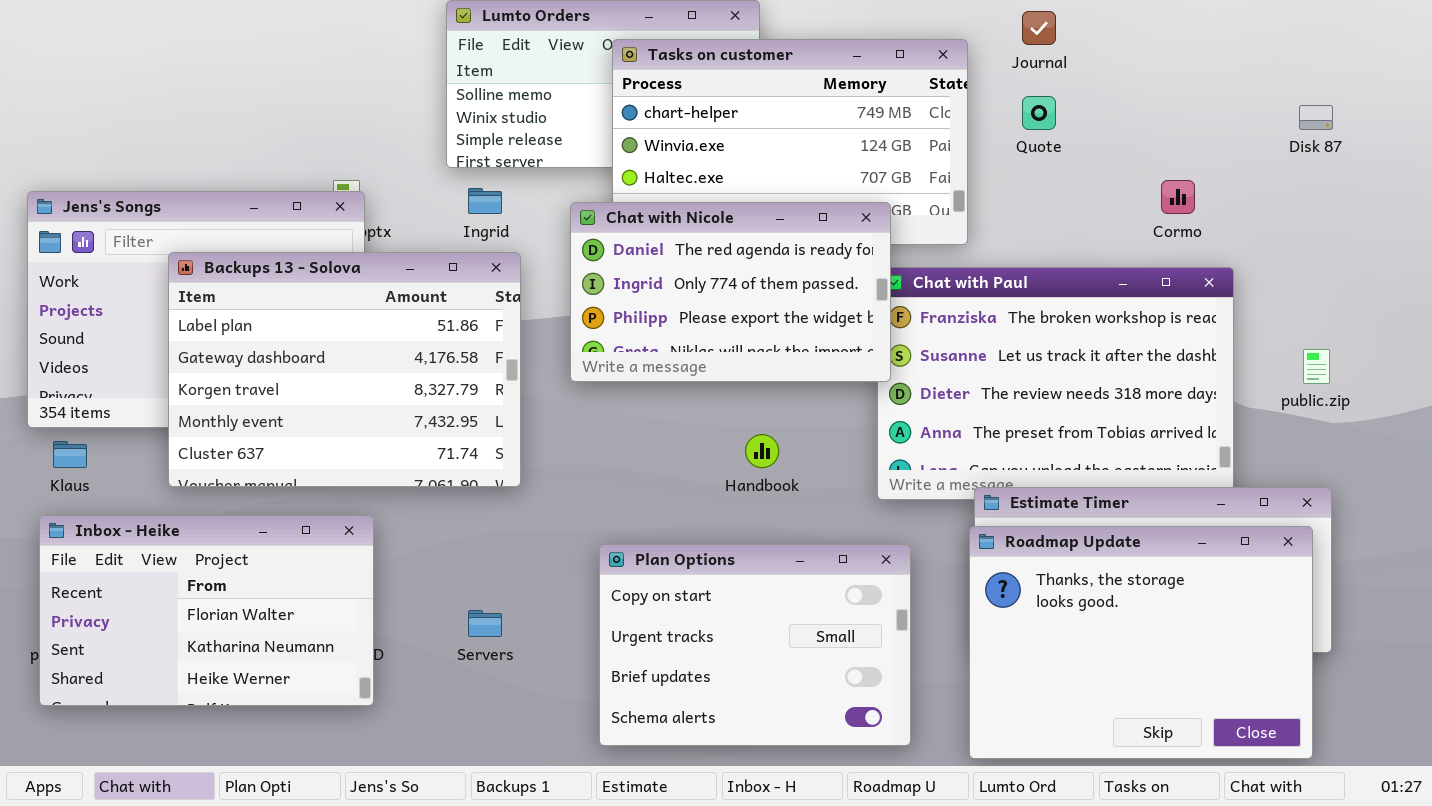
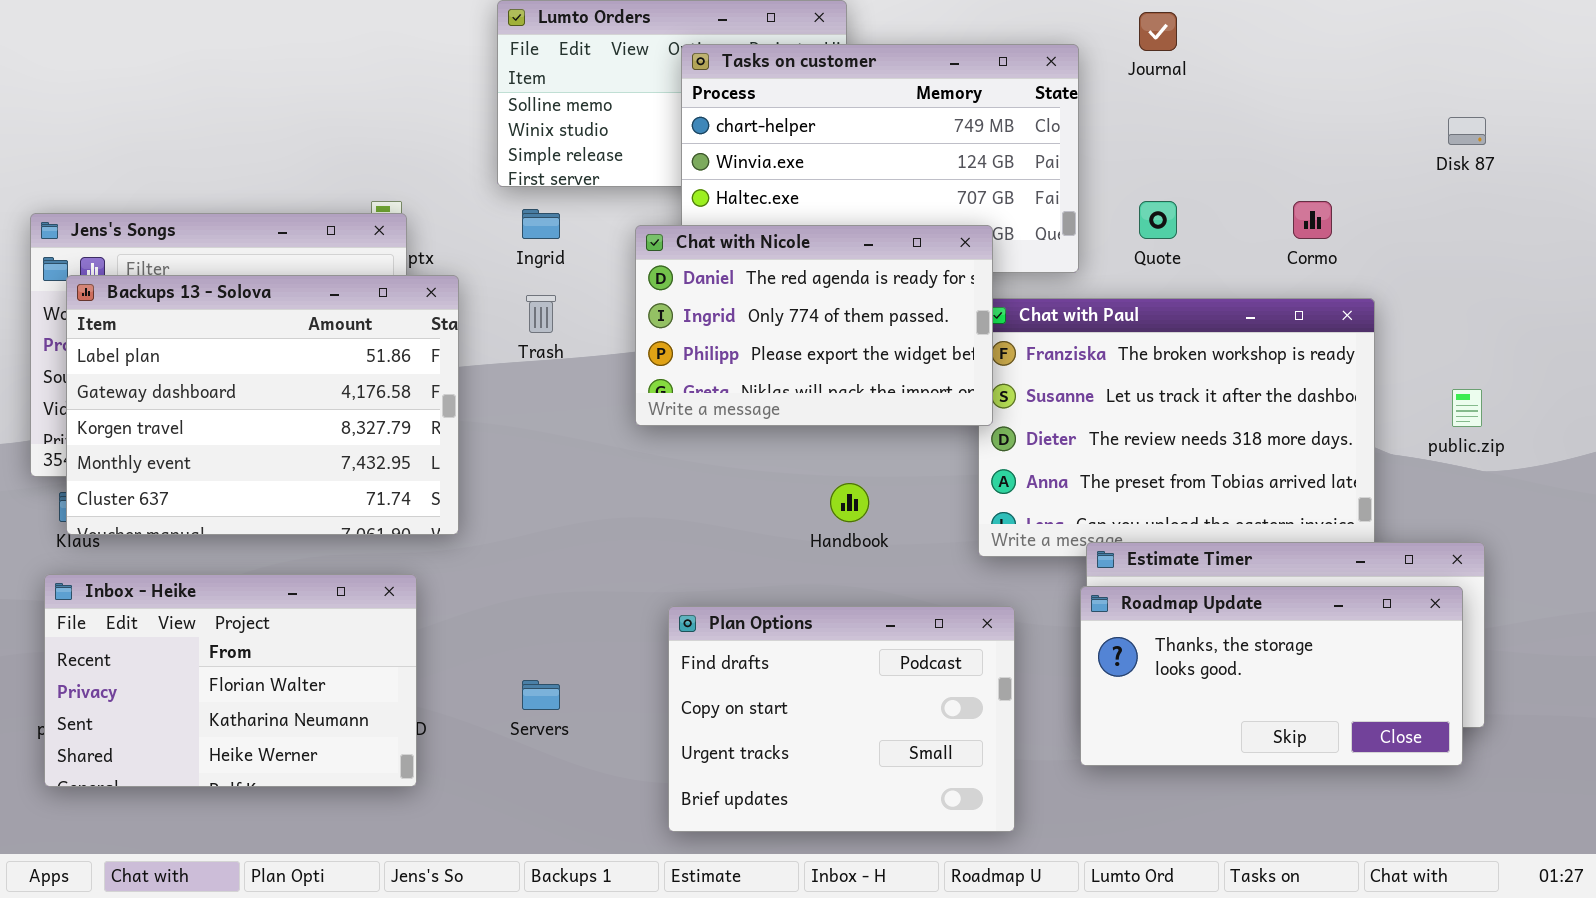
Quote: [1022,96,1056,130] -> [1139,201,1177,239], moved
Backups 13 - Solova: [168,252,521,487] -> [66,275,459,535], moved
Roadmap Update: [969,526,1313,759] -> [1080,586,1463,766], resized
Plan Options: [599,544,911,746] -> [668,606,1015,832], scrolled up 1 row

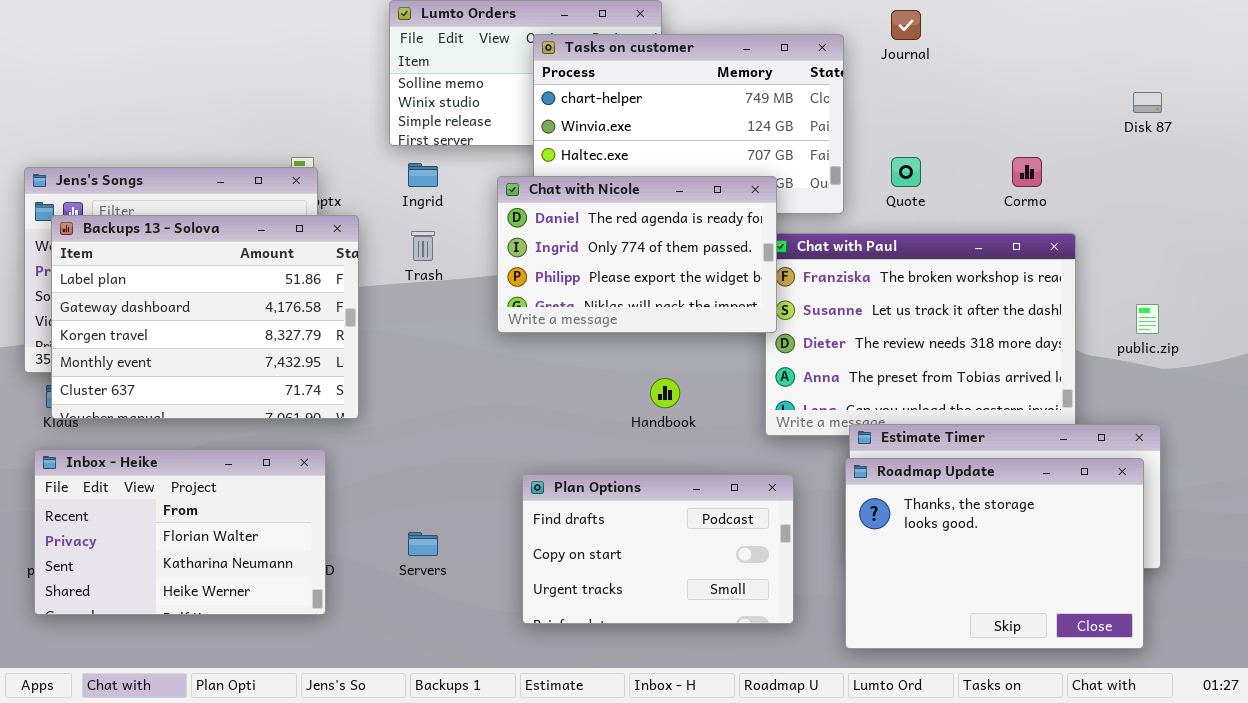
Roadmap Update: [1080,586,1463,766] -> [845,458,1144,649], resized
Plan Options: [668,606,1015,832] -> [522,474,794,624], resized

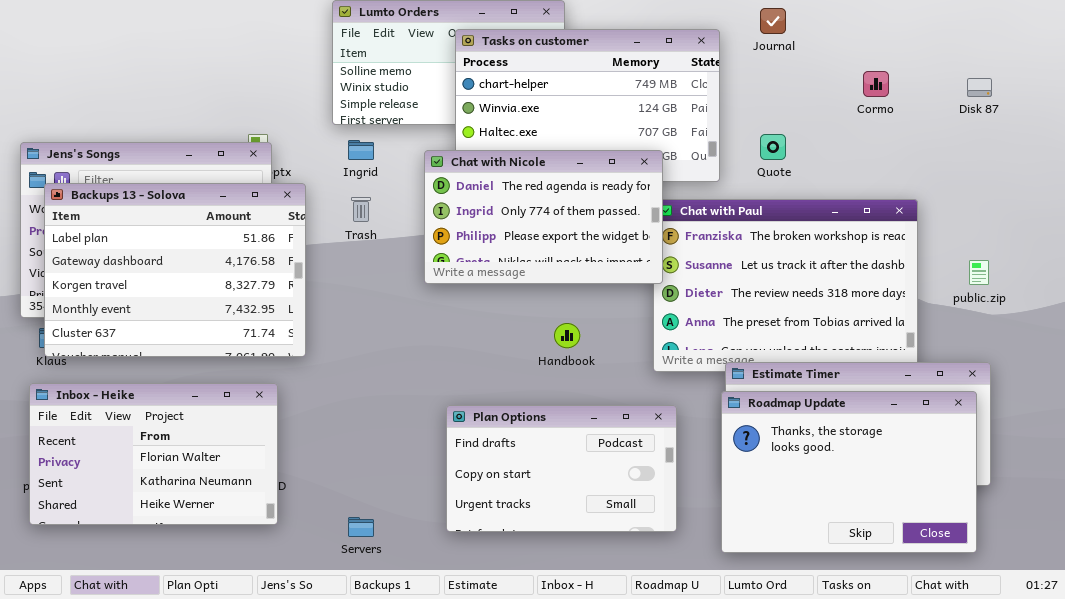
Cormo: [1012,157,1042,187] -> [863,71,889,97], moved
Servers: [408,532,438,556] -> [348,517,374,537], moved

